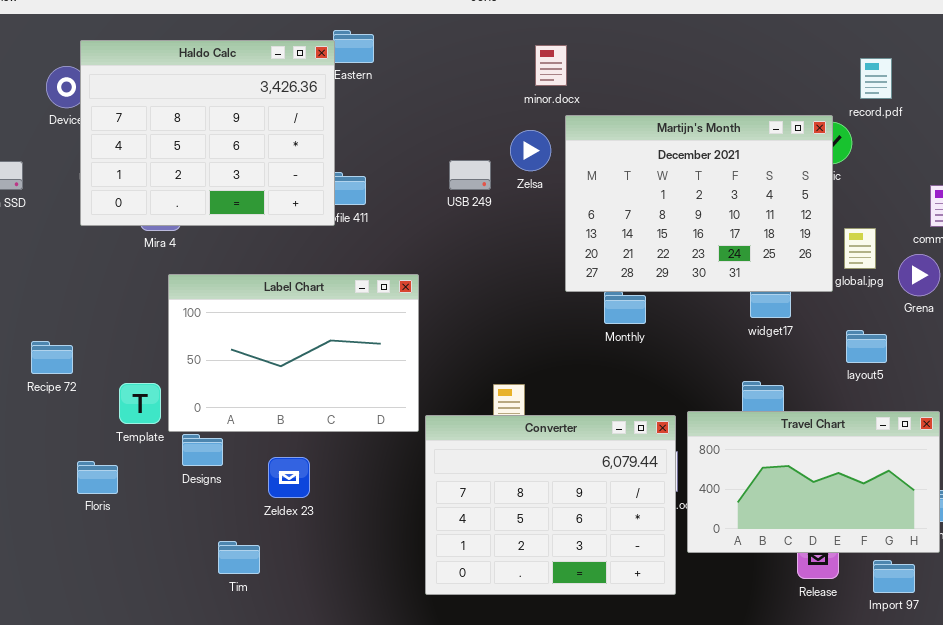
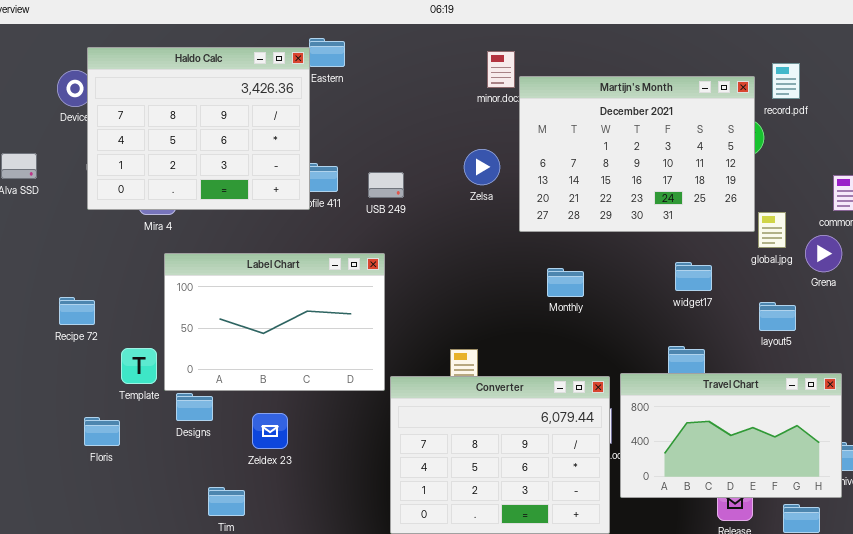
Martijn's Month: [565,115,833,292] -> [519,76,755,232], moved
Zelsa: [510,130,551,171] -> [464,149,500,185], moved
USB 249: [449,160,491,190] -> [368,172,404,198], moved
Recipe 72: [31,341,73,374] -> [59,297,95,325], moved

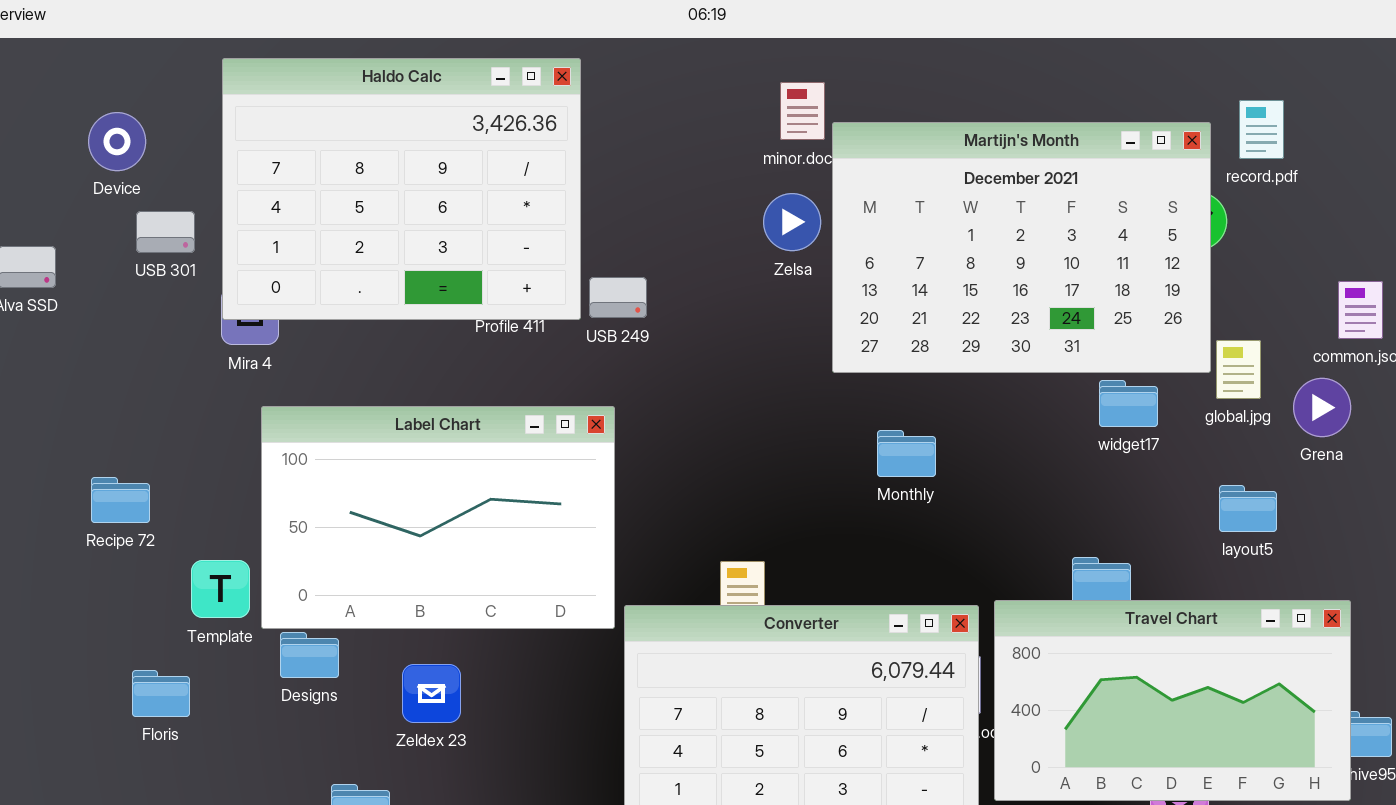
Haldo Calc: [87,47,310,210] -> [222,58,581,320], moved
Zelsa: [464,149,500,185] -> [763,193,821,251], moved
widget17: [675,262,712,291] -> [1099,380,1158,427], moved

